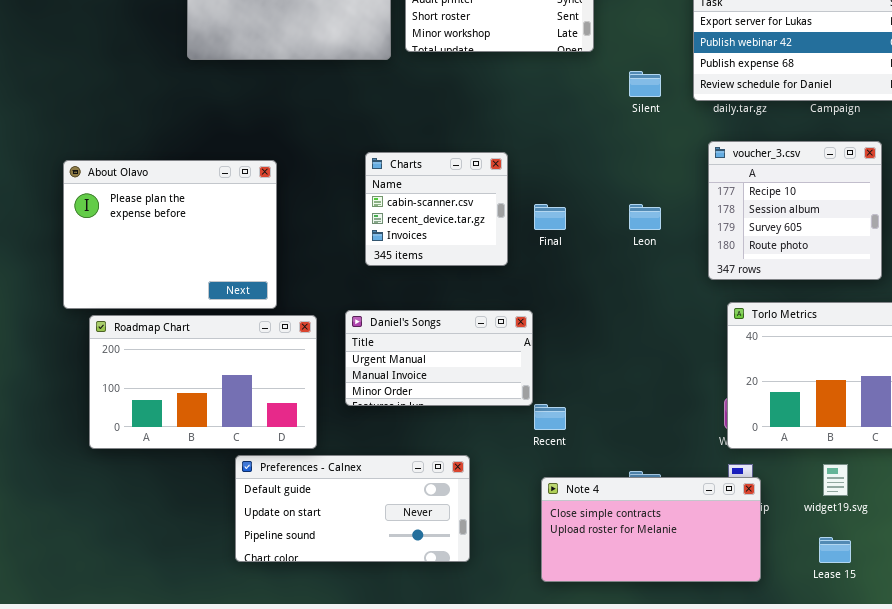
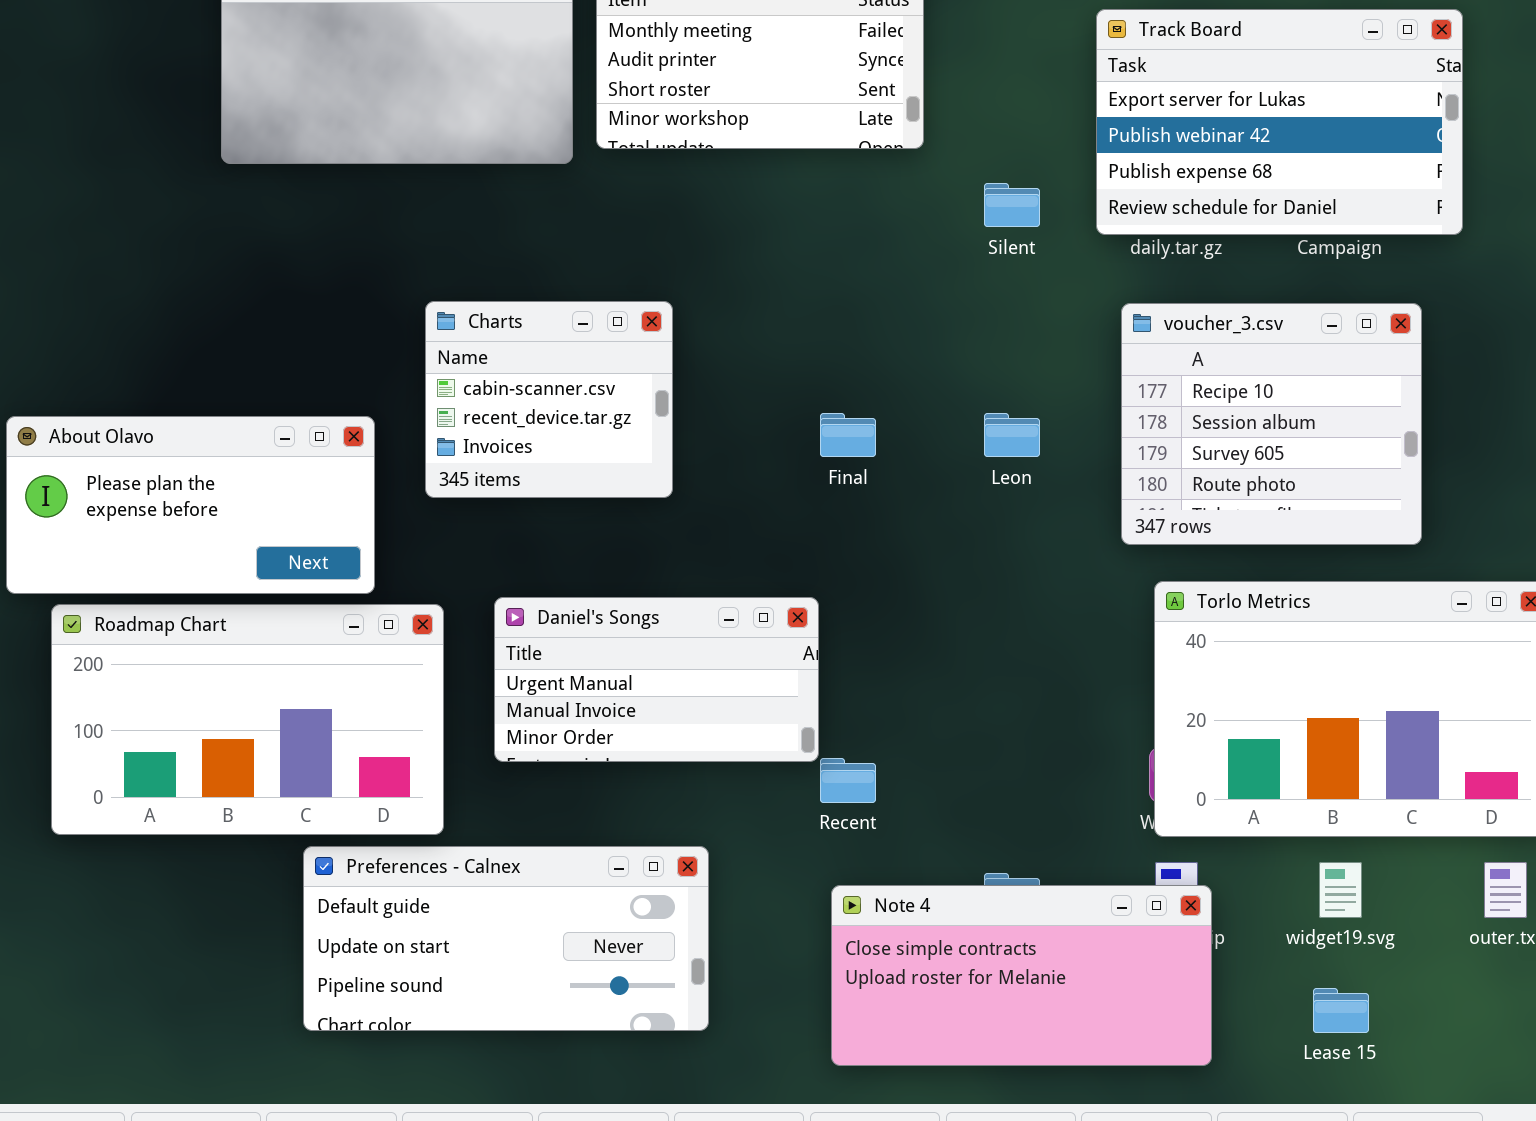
Charts: [365,152,508,266] -> [425,301,673,498], moved
About Olavo: [63,160,277,309] -> [6,416,375,594], resized

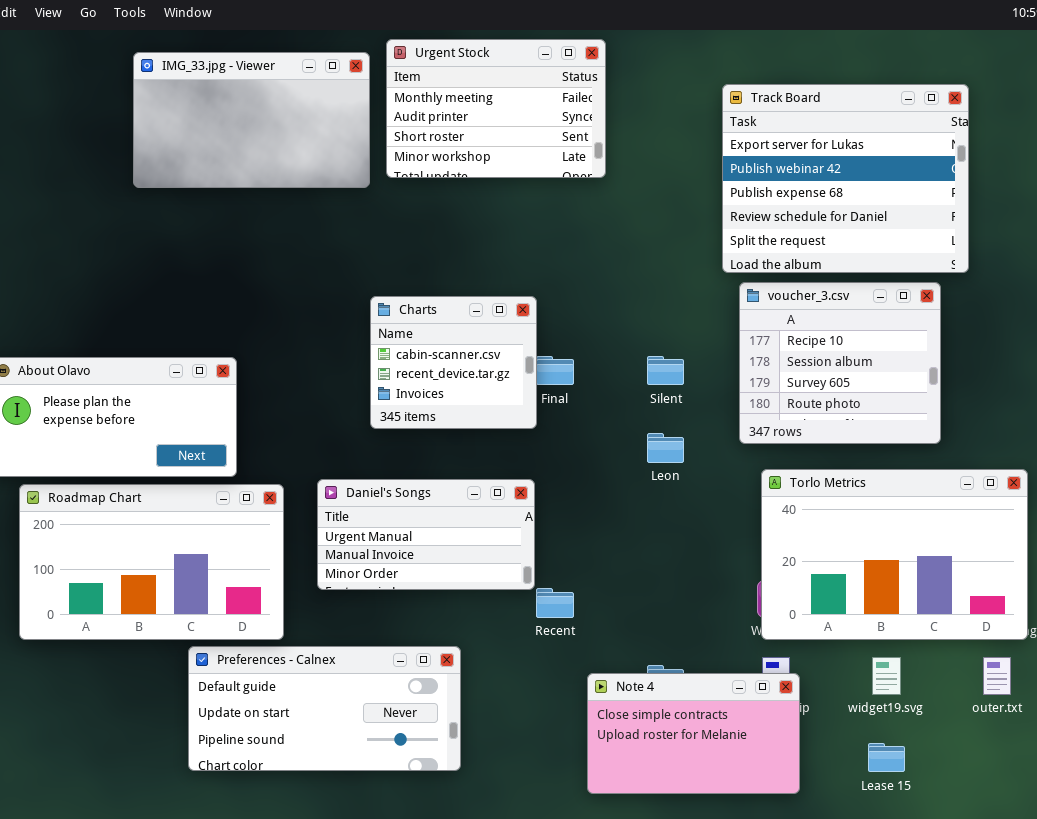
Track Board: [1096,9,1463,235] -> [722,84,969,273], resized
Silent: [984,183,1040,227] -> [647,356,684,385], moved
Charts: [425,301,673,498] -> [370,296,537,429], moved
Leon: [984,413,1040,457] -> [647,433,684,463], moved
Note 4: [831,885,1212,1066] -> [587,673,800,794], resized

